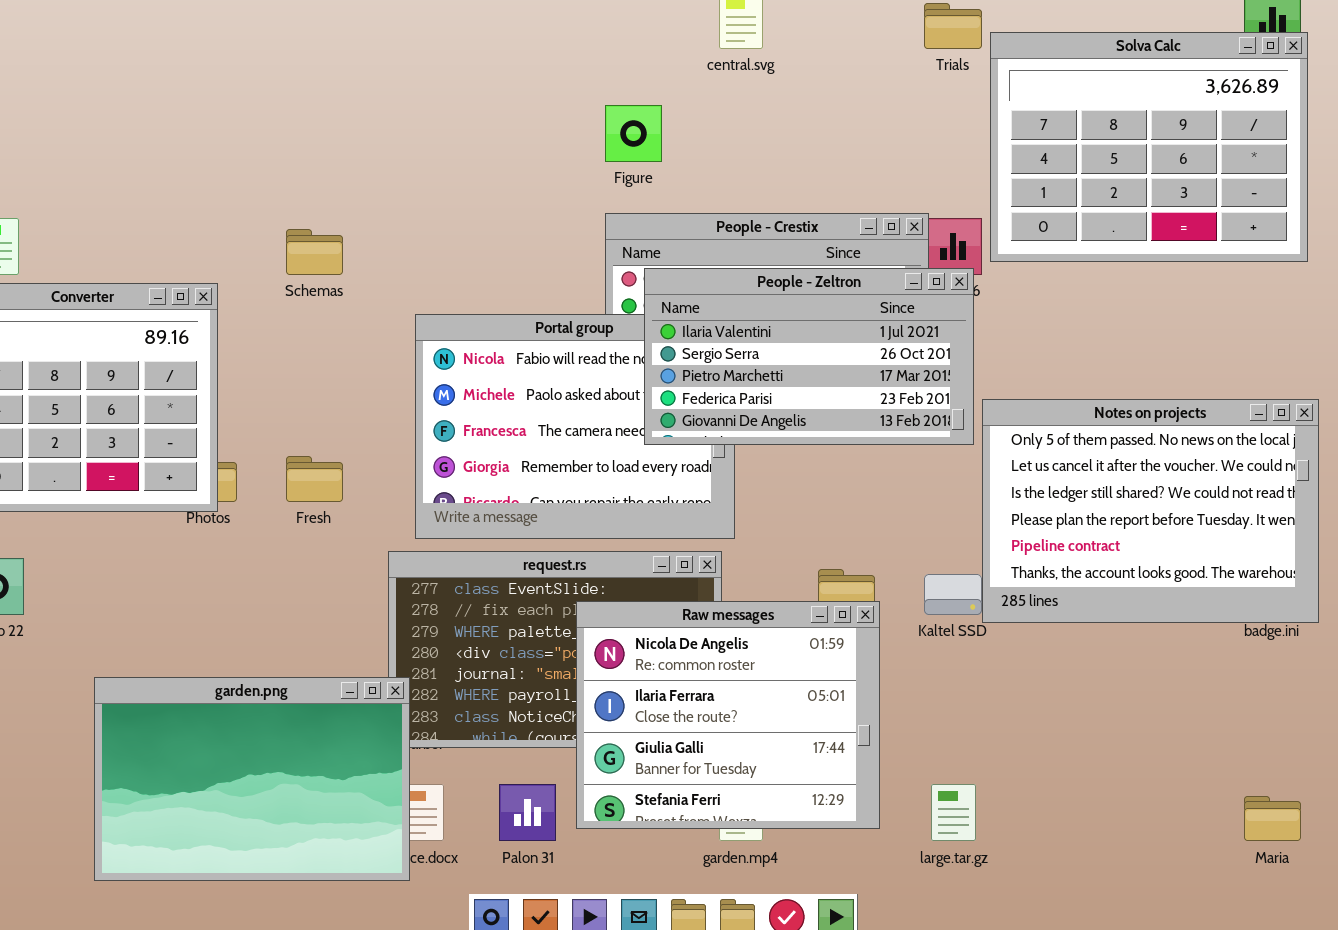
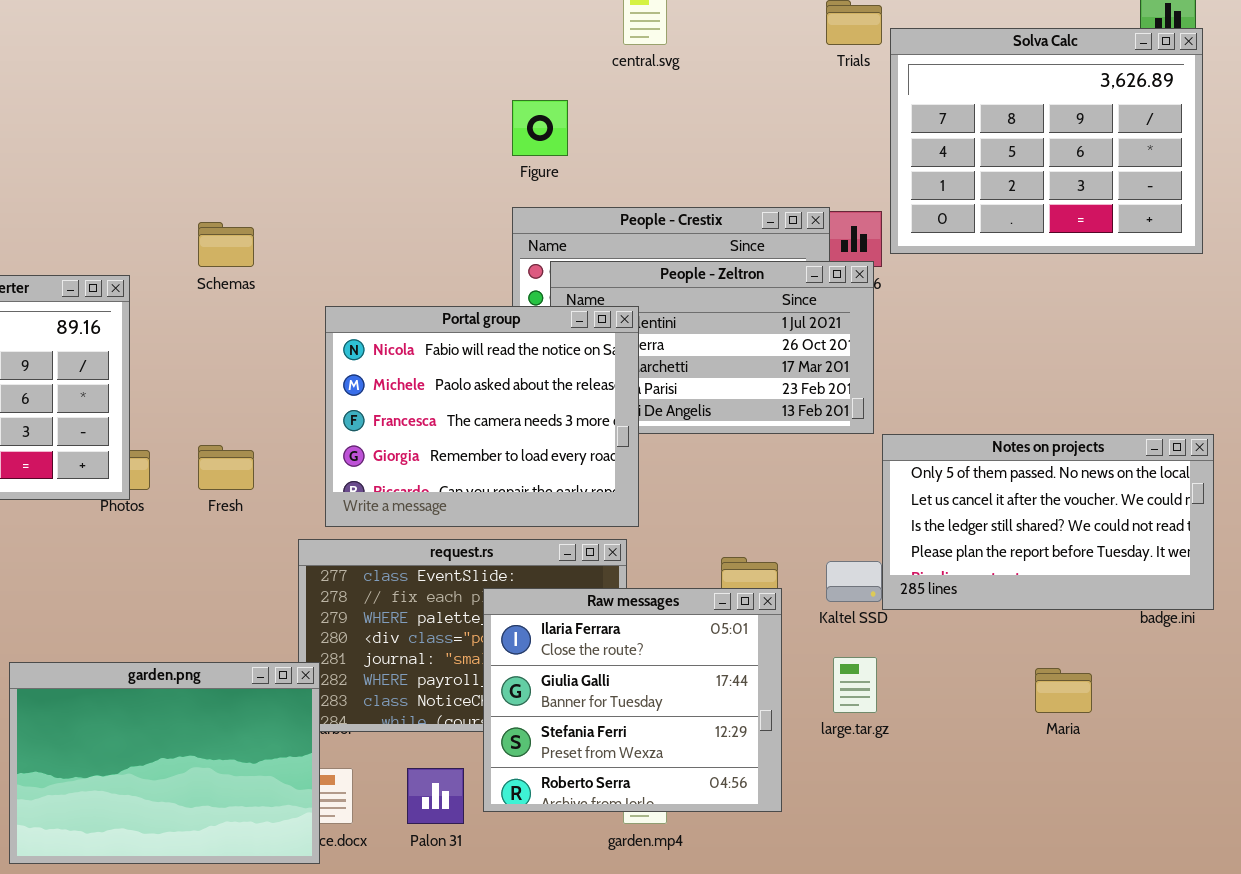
Portal group: [415,314,735,539] -> [325,306,639,527], raised
Notes on projects: [982,399,1319,623] -> [882,434,1214,610], resized
Raw messages: [576,601,880,829] -> [483,588,782,812], scrolled down 1 row
large.tar.gz: [931,784,976,841] -> [833,657,877,713], moved
Maria: [1244,796,1301,841] -> [1035,668,1092,713], moved

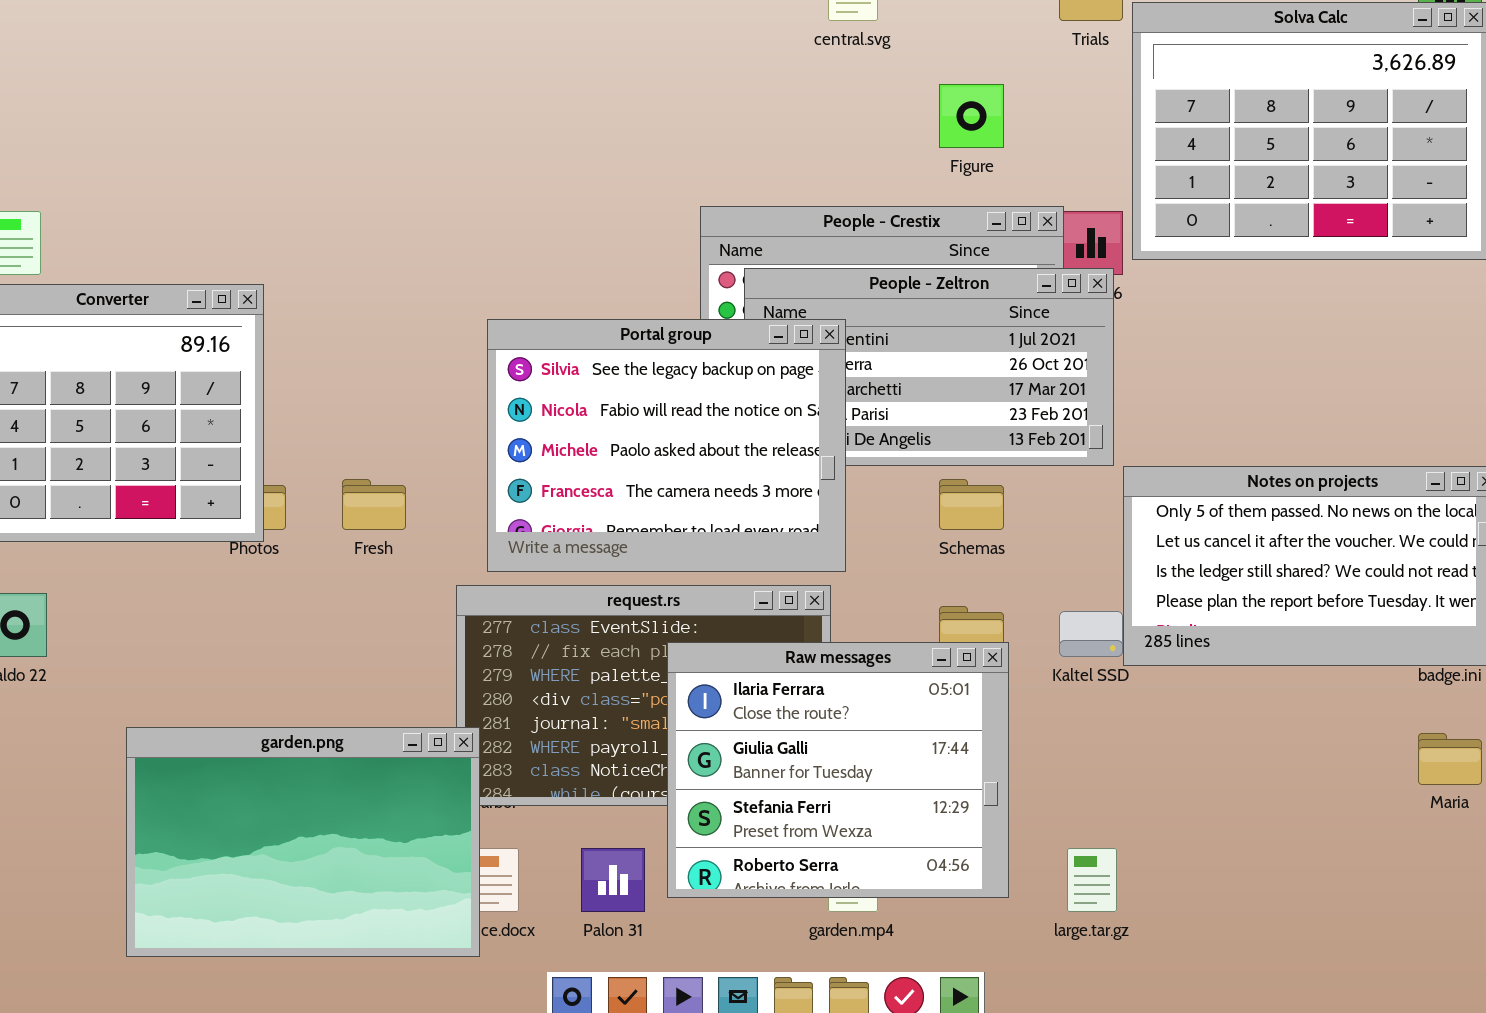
Figure: [512,100,568,156] -> [939,84,1004,148], moved
Schemas: [198,222,254,267] -> [939,479,1004,530], moved
Portal group: [325,306,639,527] -> [487,319,846,572], scrolled up 1 row
large.tar.gz: [833,657,877,713] -> [1067,848,1117,912], moved
Maria: [1035,668,1092,713] -> [1418,733,1482,785], moved

